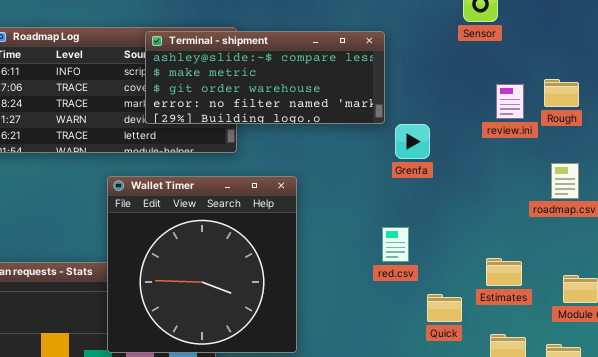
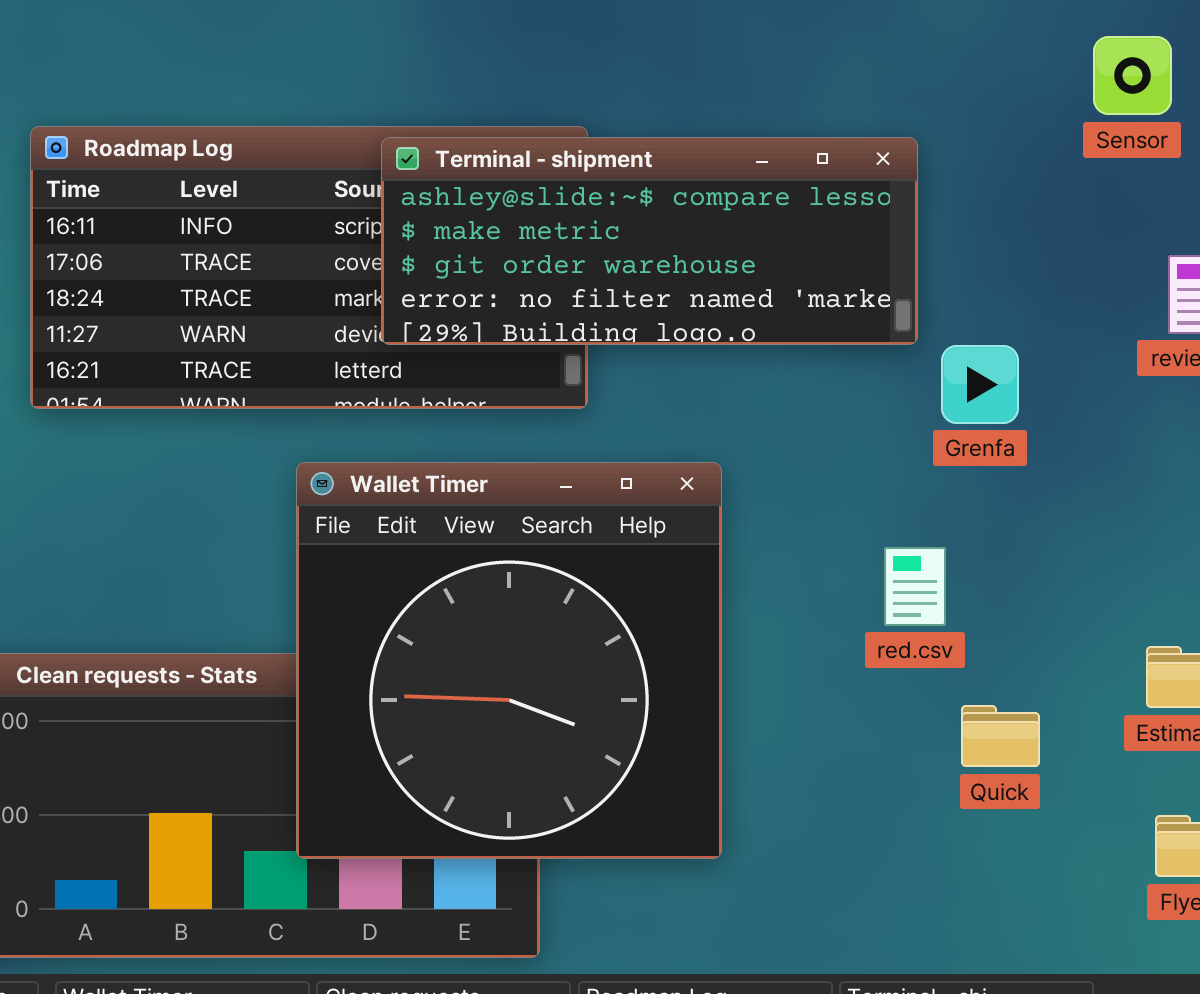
red.csv: [382,227,409,262] -> [884,547,946,626], moved
Quick: [427,294,462,322] -> [961,705,1040,767], moved

